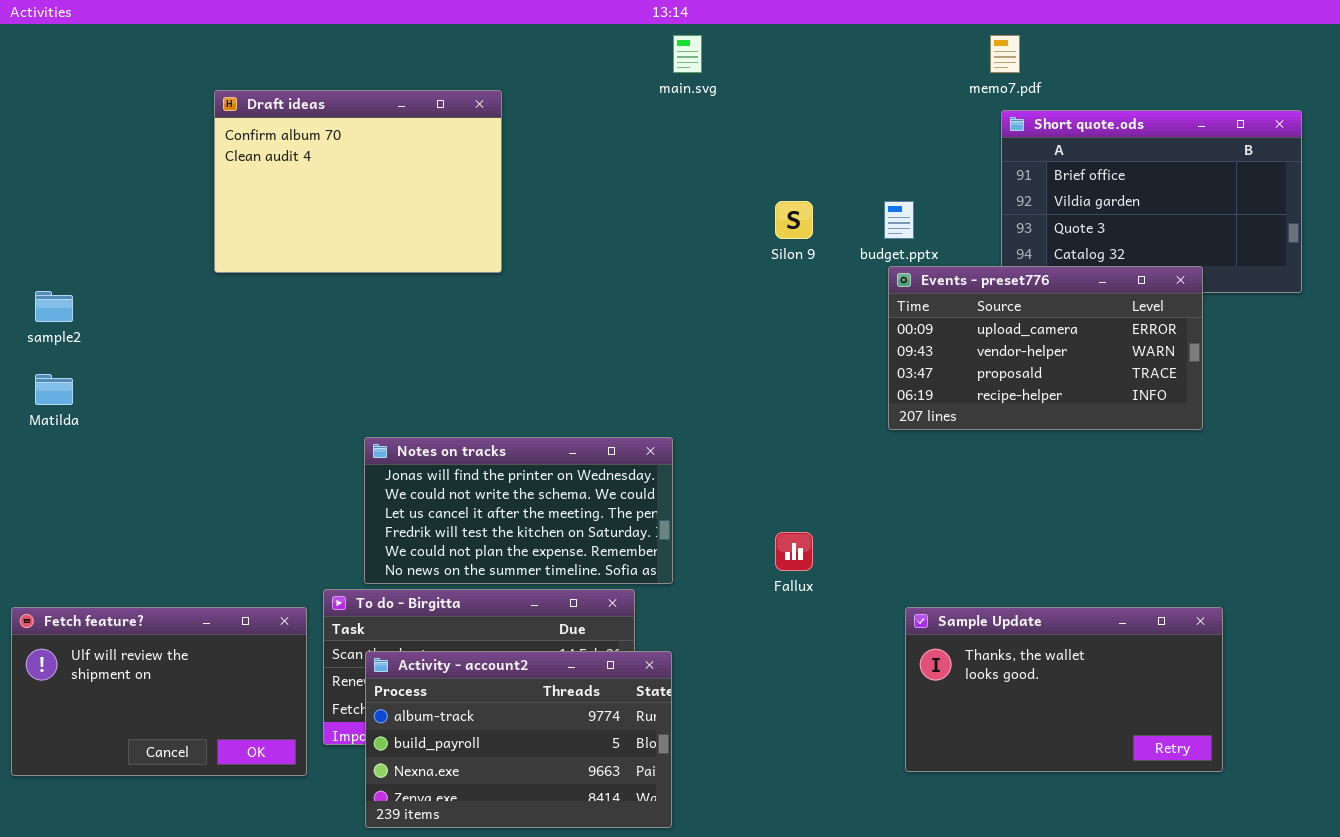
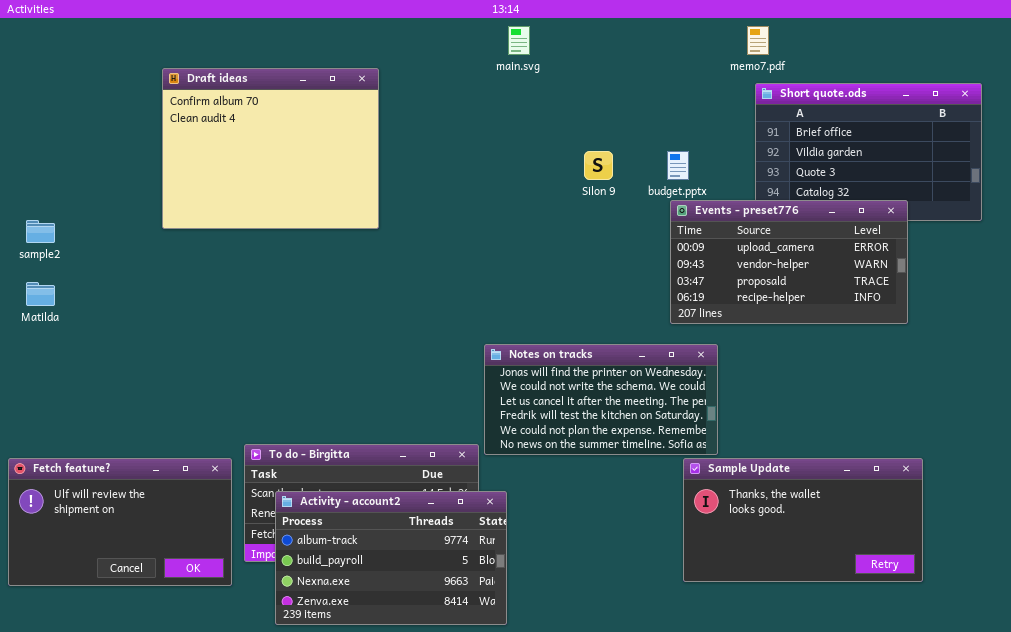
Draft ideas: [214,90,502,273] -> [162,68,379,229], resized
Notes on tracks: [364,437,673,584] -> [484,344,718,455], moved

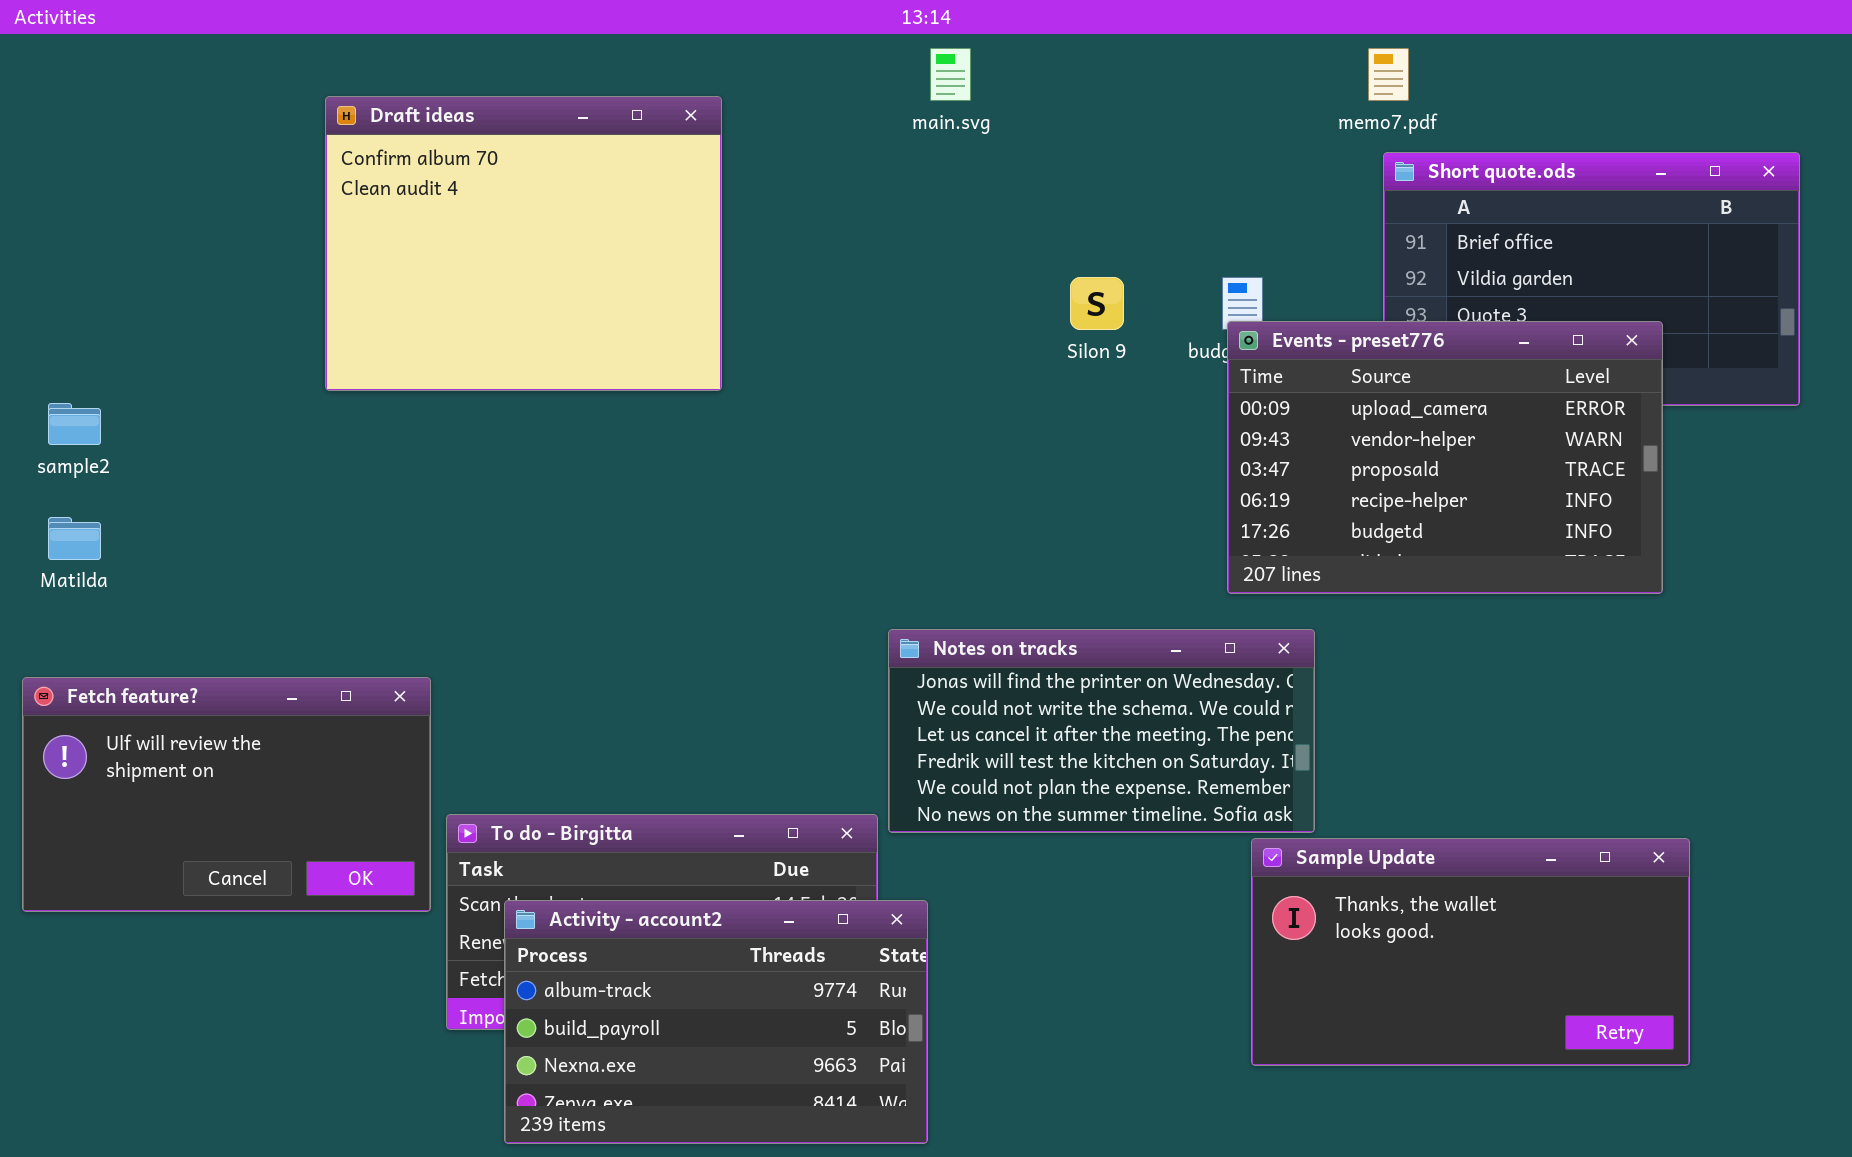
Draft ideas: [162,68,379,229] -> [325,96,722,391], moved
Events - preset776: [670,200,908,324] -> [1227,321,1663,594], resized
Fetch feature?: [8,458,232,586] -> [22,677,431,912], moved

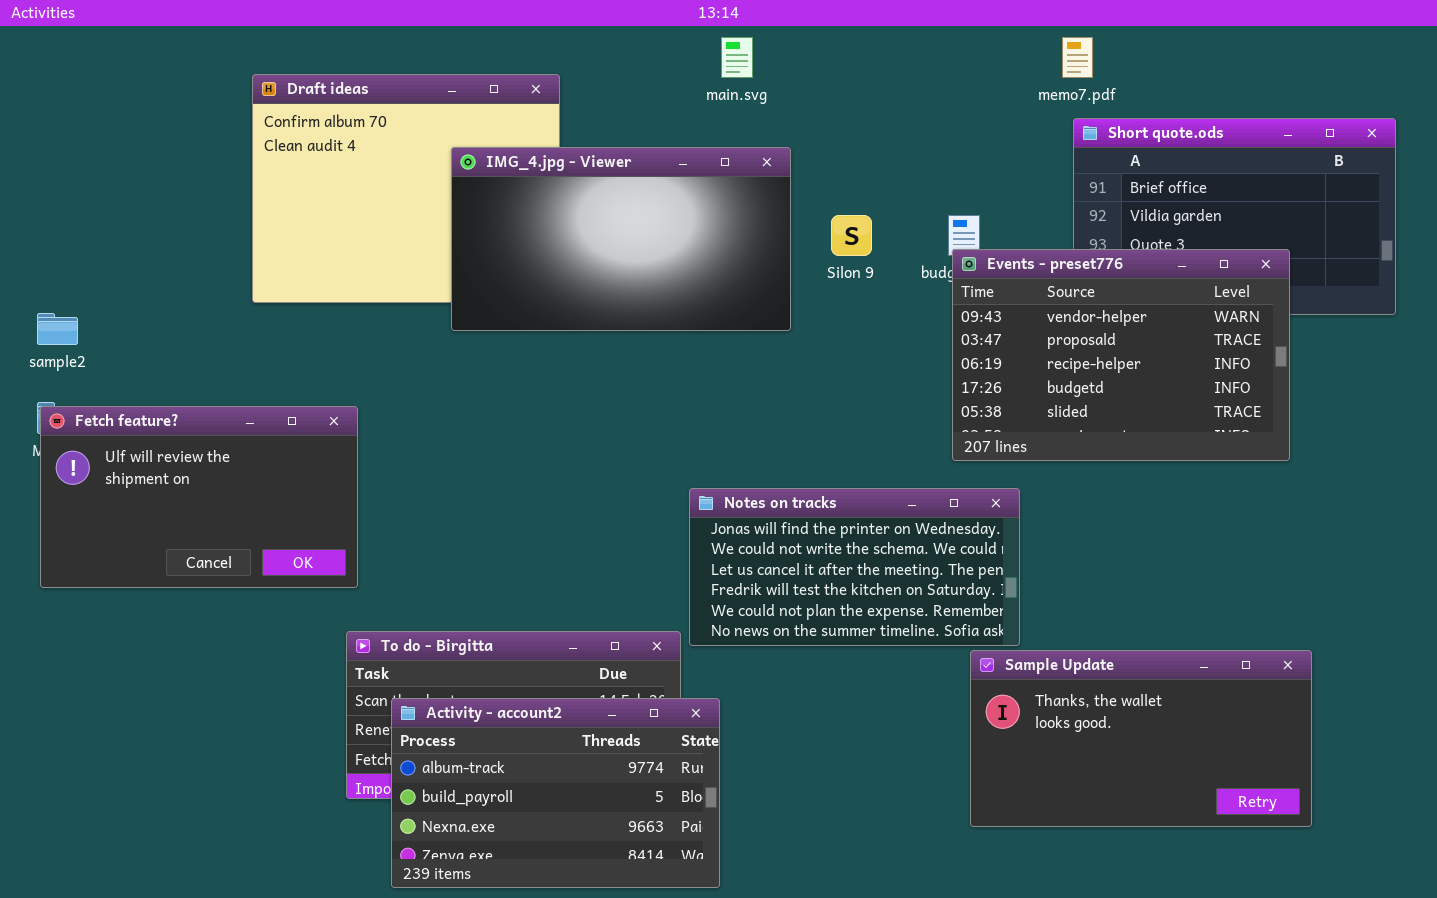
IMG_4.jpg - Viewer: none -> [451,147,791,331], opened
Events - preset776: [1227,321,1663,594] -> [952,249,1290,461], scrolled down 1 row
Fetch feature?: [22,677,431,912] -> [40,406,358,588], moved

